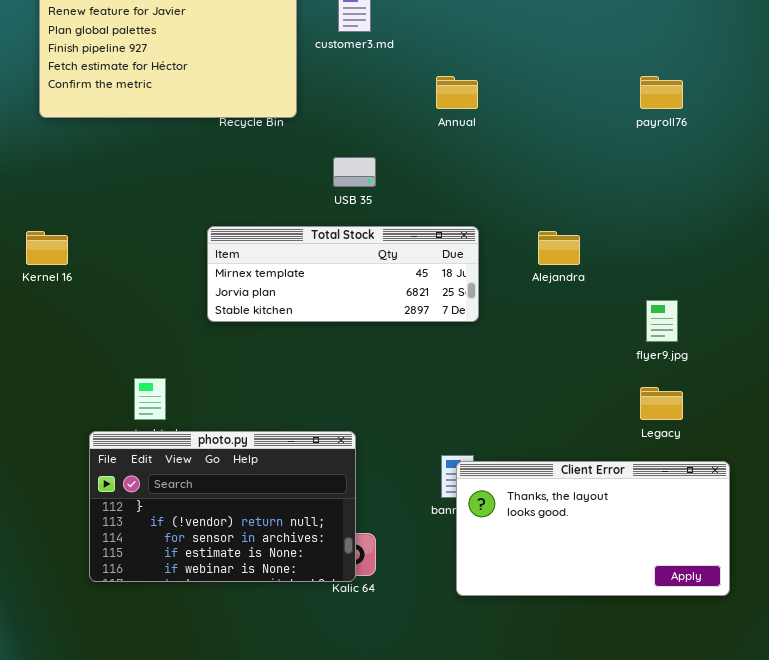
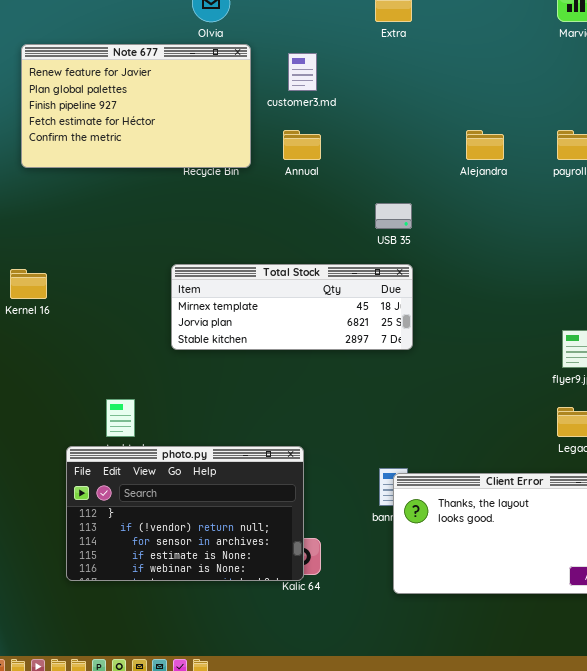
Annual: [436,76,478,109] -> [283,130,321,160], moved
USB 35: [333,157,376,187] -> [375,203,412,229], moved
Alejandra: [538,231,580,265] -> [466,130,504,160], moved

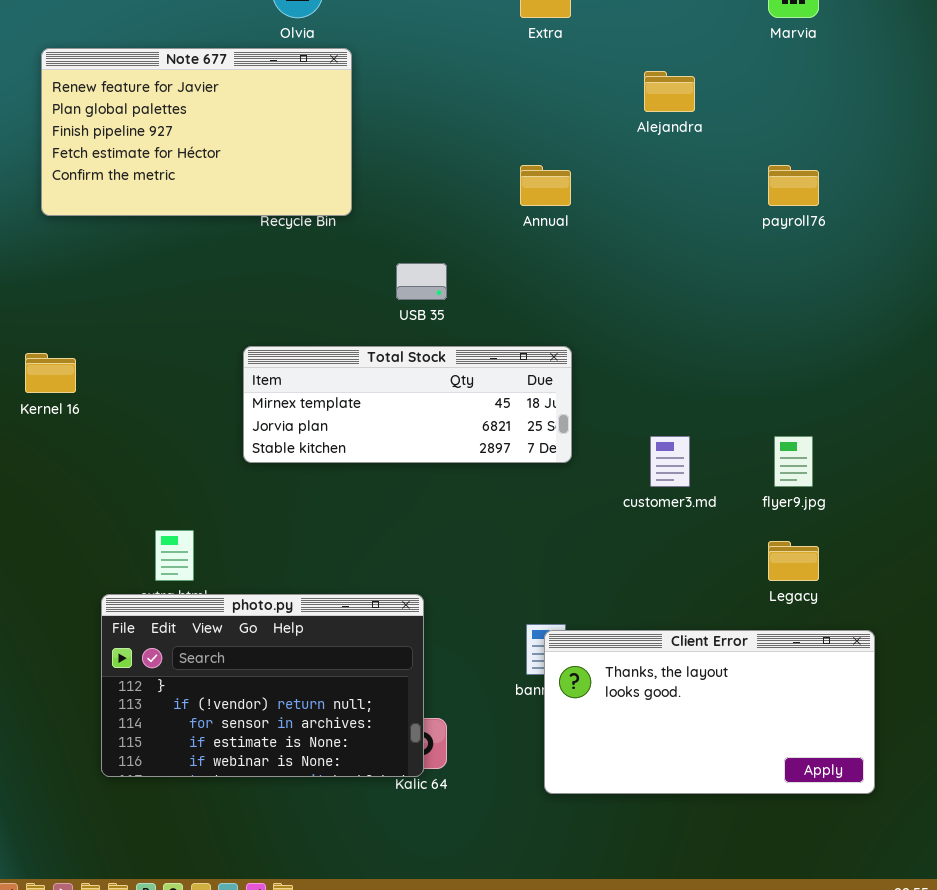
customer3.md: [288,53,317,91] -> [650,436,690,487], moved
Annual: [283,130,321,160] -> [520,165,571,206], moved
Alejandra: [466,130,504,160] -> [644,71,695,112], moved
USB 35: [375,203,412,229] -> [396,263,447,300], moved

